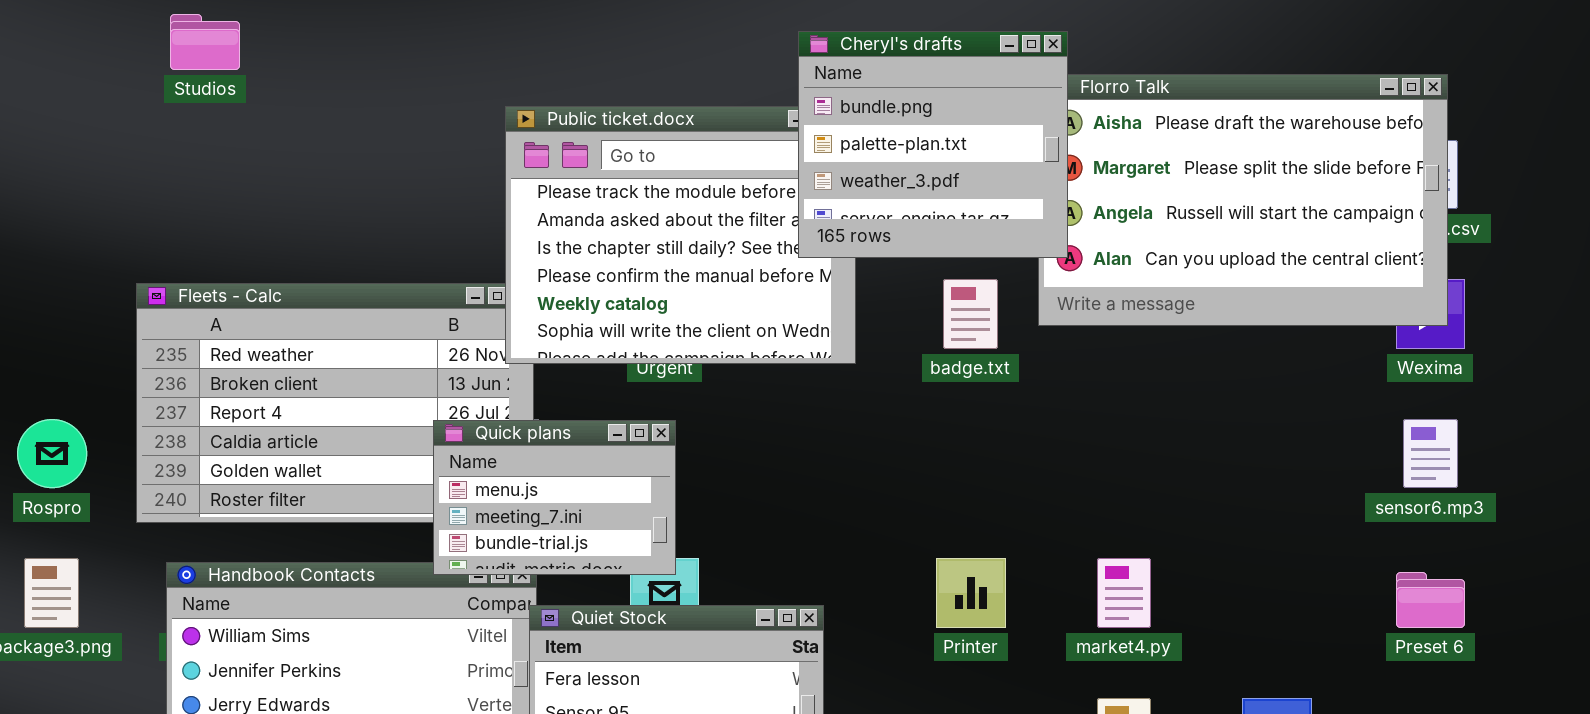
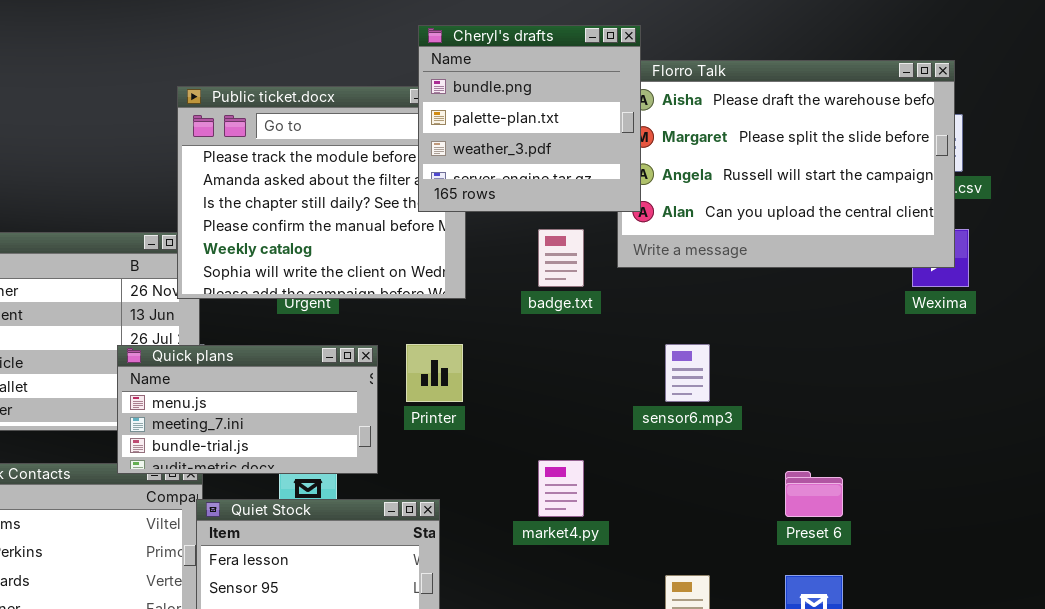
sensor6.mp3: [1403,419,1458,488] -> [665,344,710,402], moved
Quick plans: [433,420,676,575] -> [117,345,378,474], resized
Printer: [936,558,1006,628] -> [406,344,463,402], moved
market4.py: [1097,558,1151,628] -> [538,460,584,517], moved
Preset 6: [1396,572,1465,628] -> [785,471,843,517], moved

